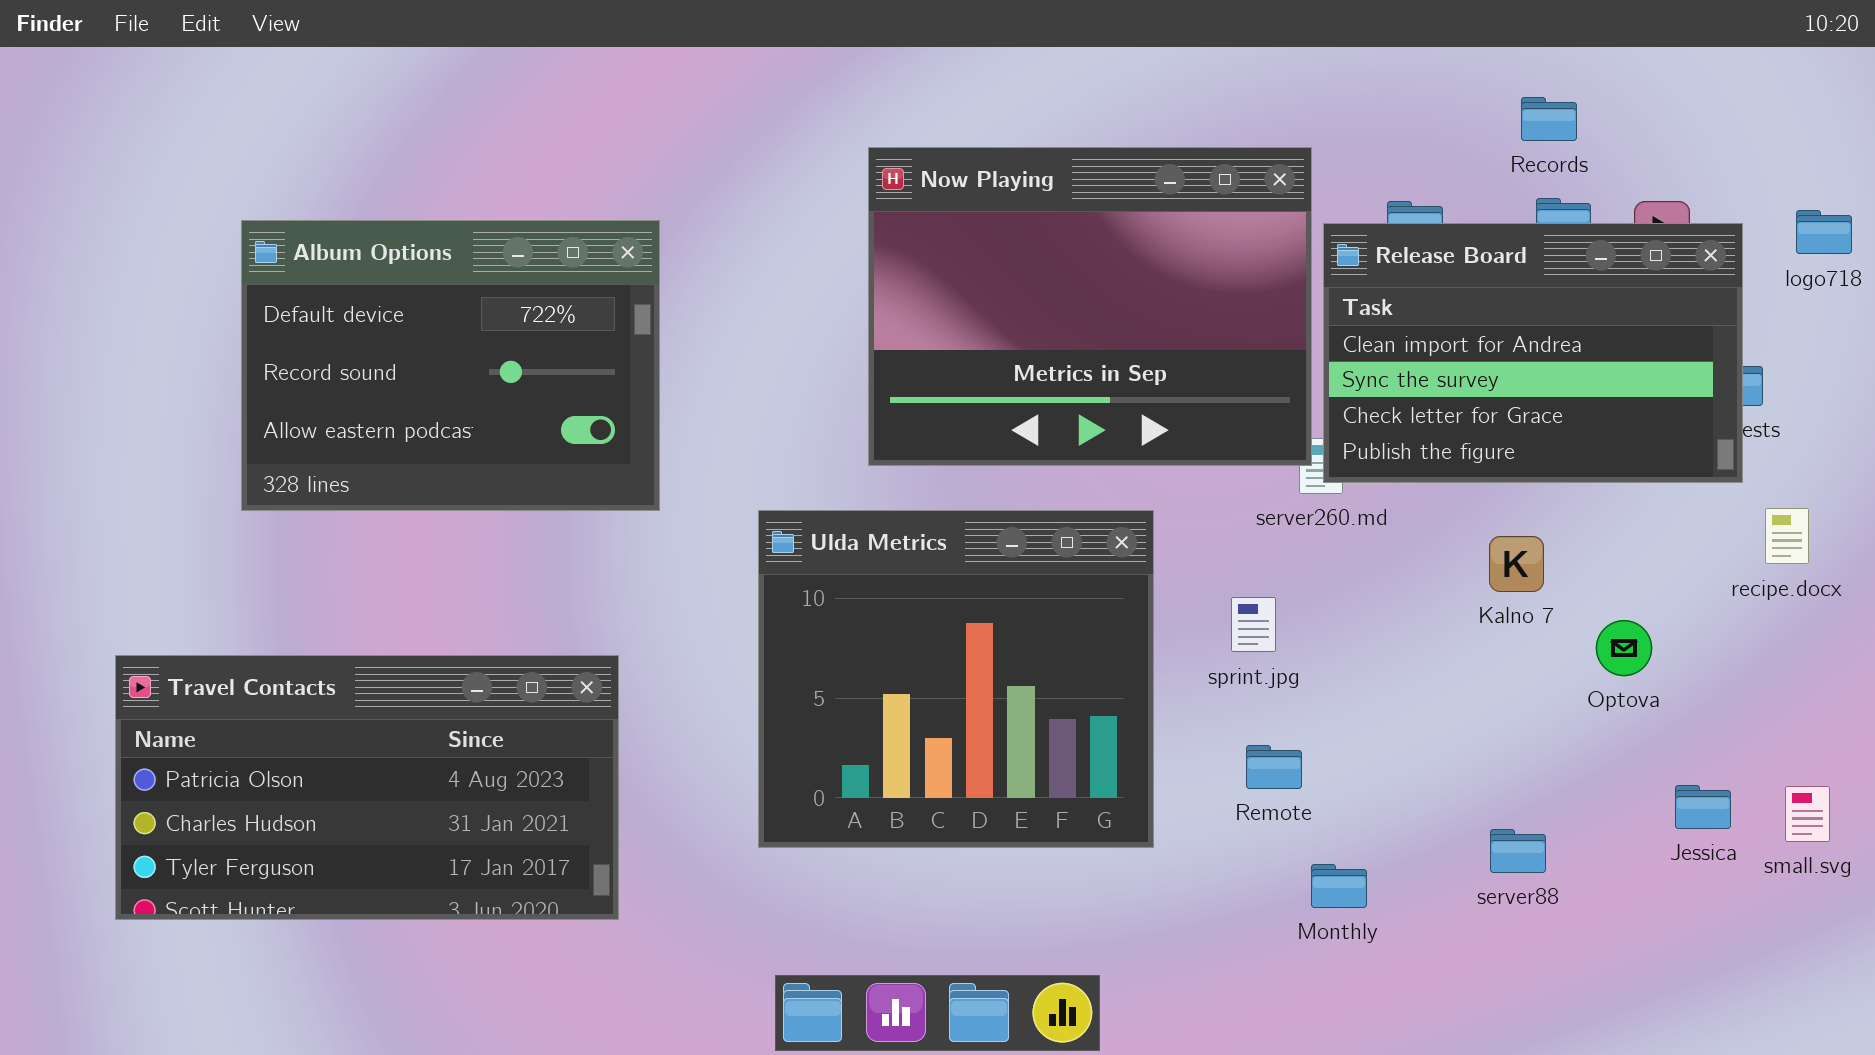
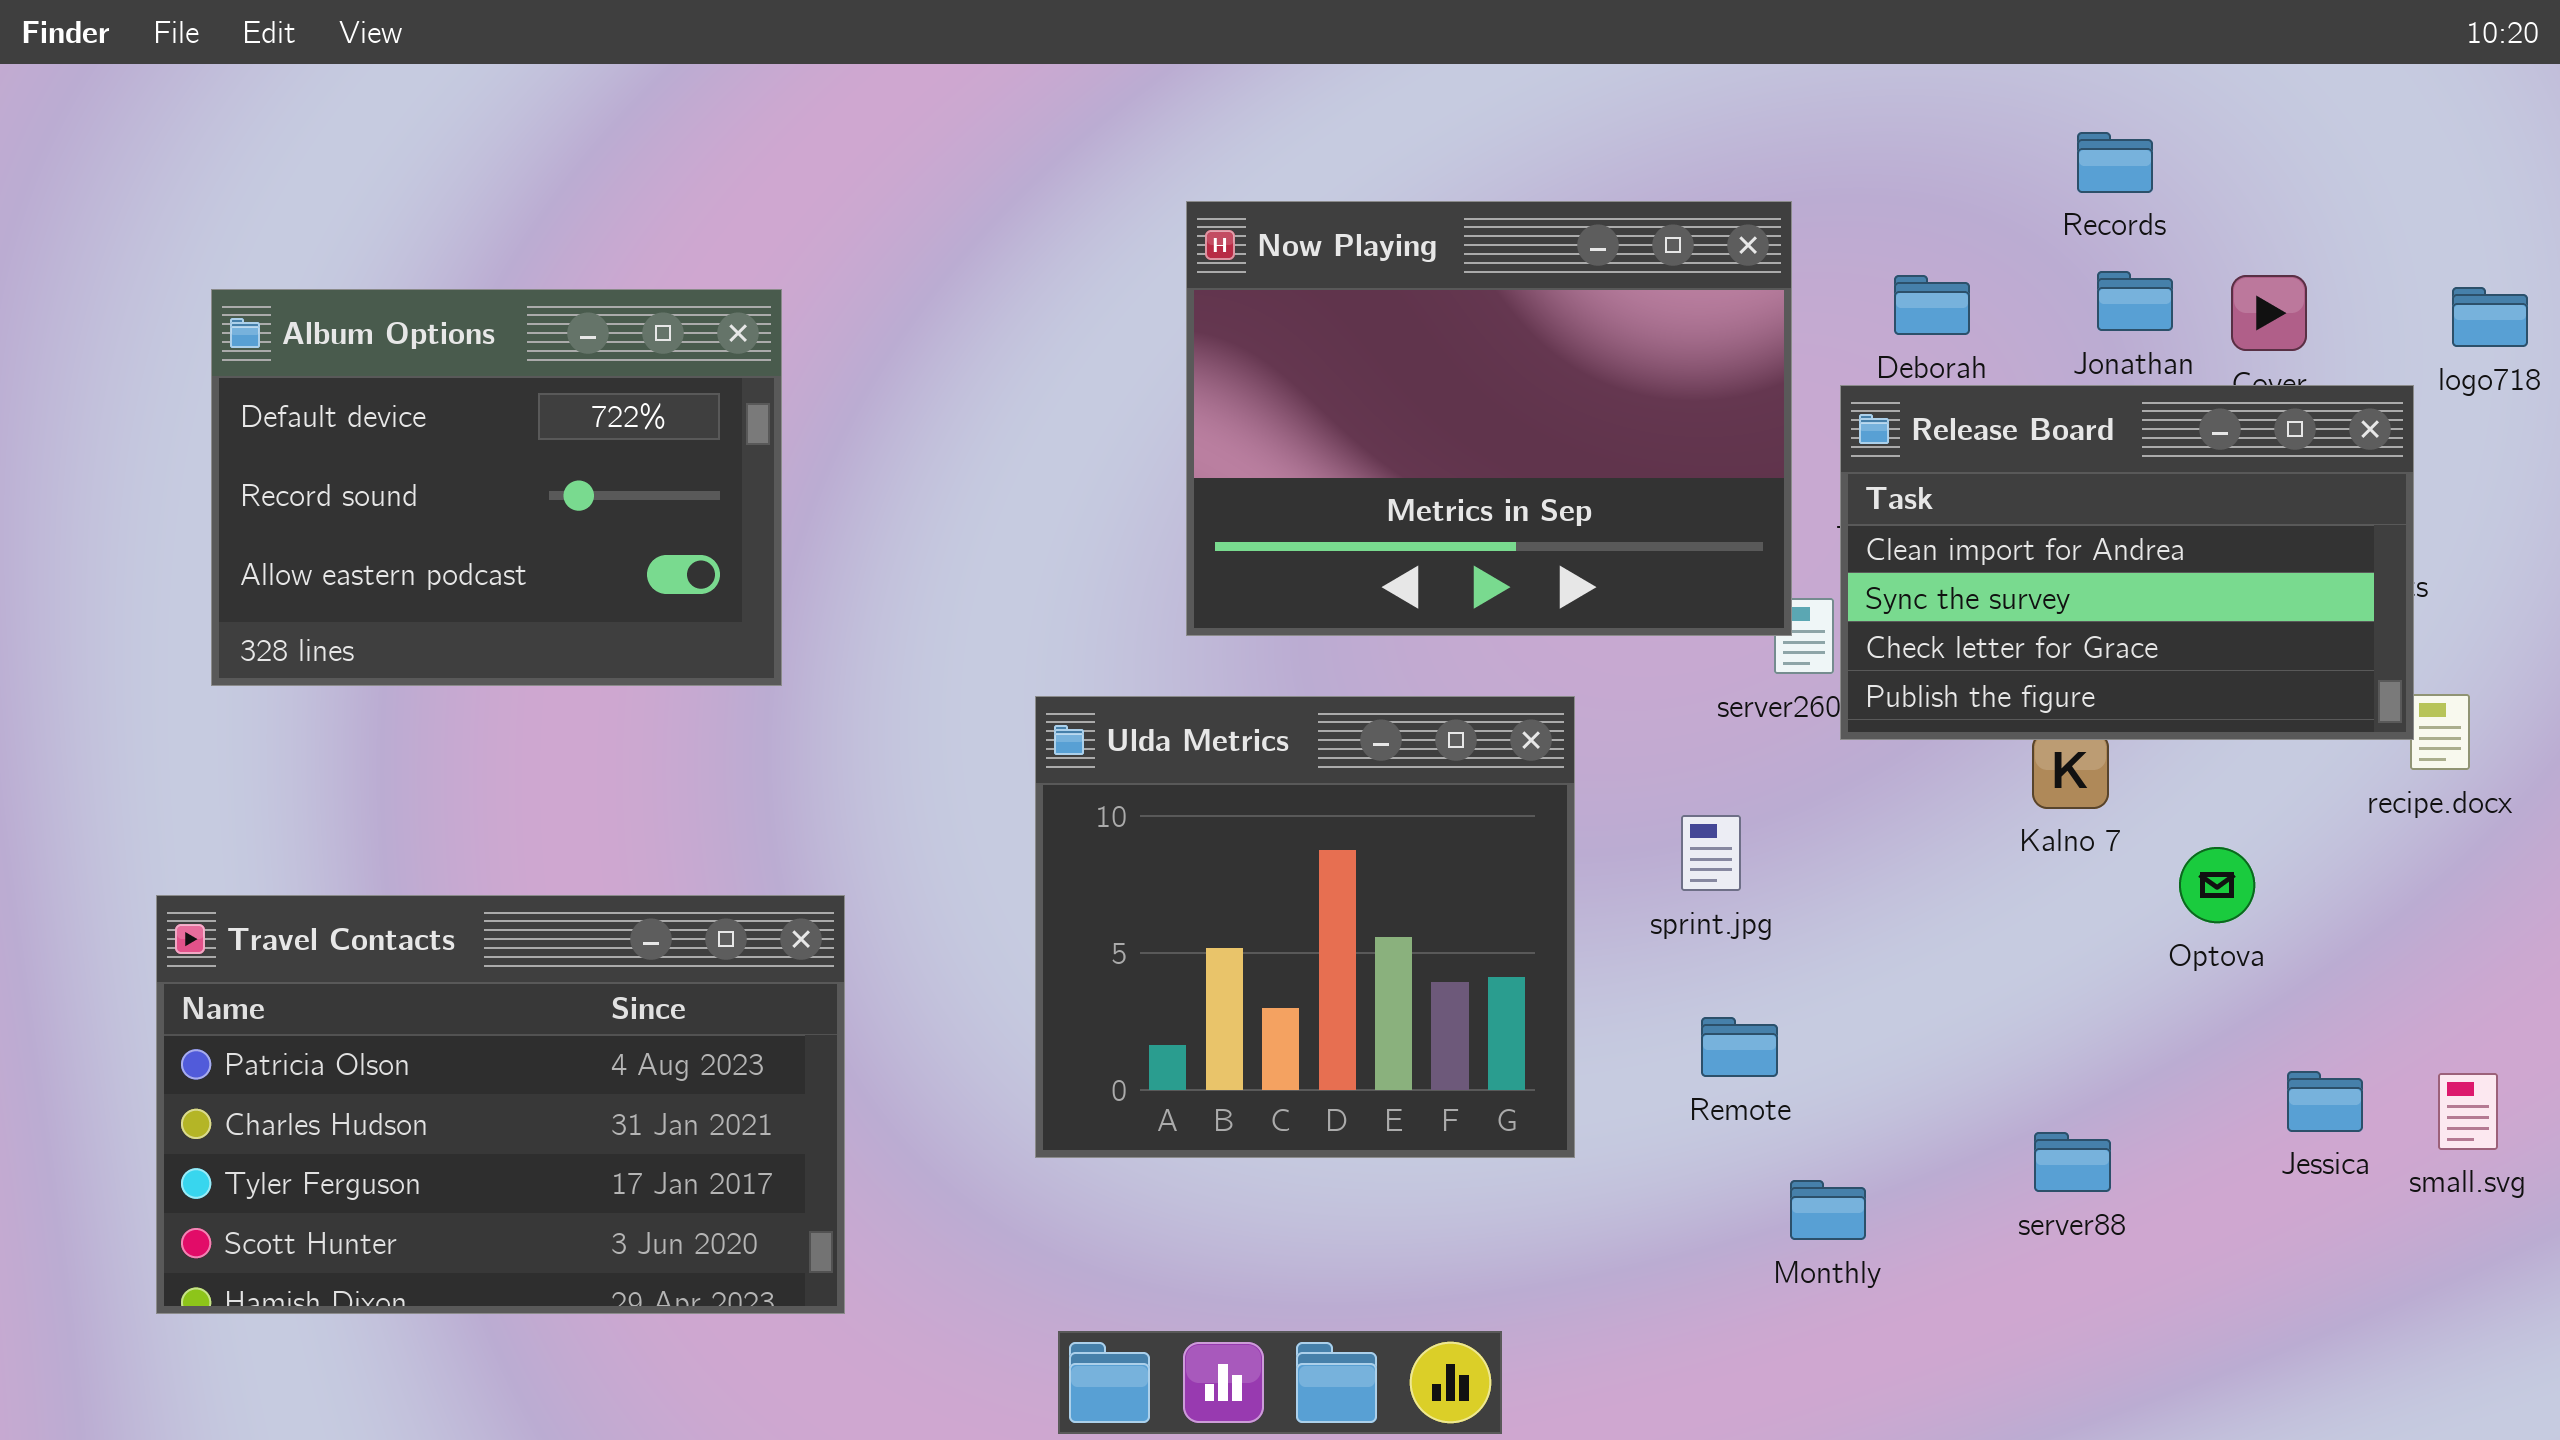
Album Options: [241,220,660,511] -> [211,289,782,686], moved
Release Board: [1323,223,1743,483] -> [1840,385,2414,740], moved
Travel Contacts: [115,655,619,920] -> [156,895,845,1314], resized

